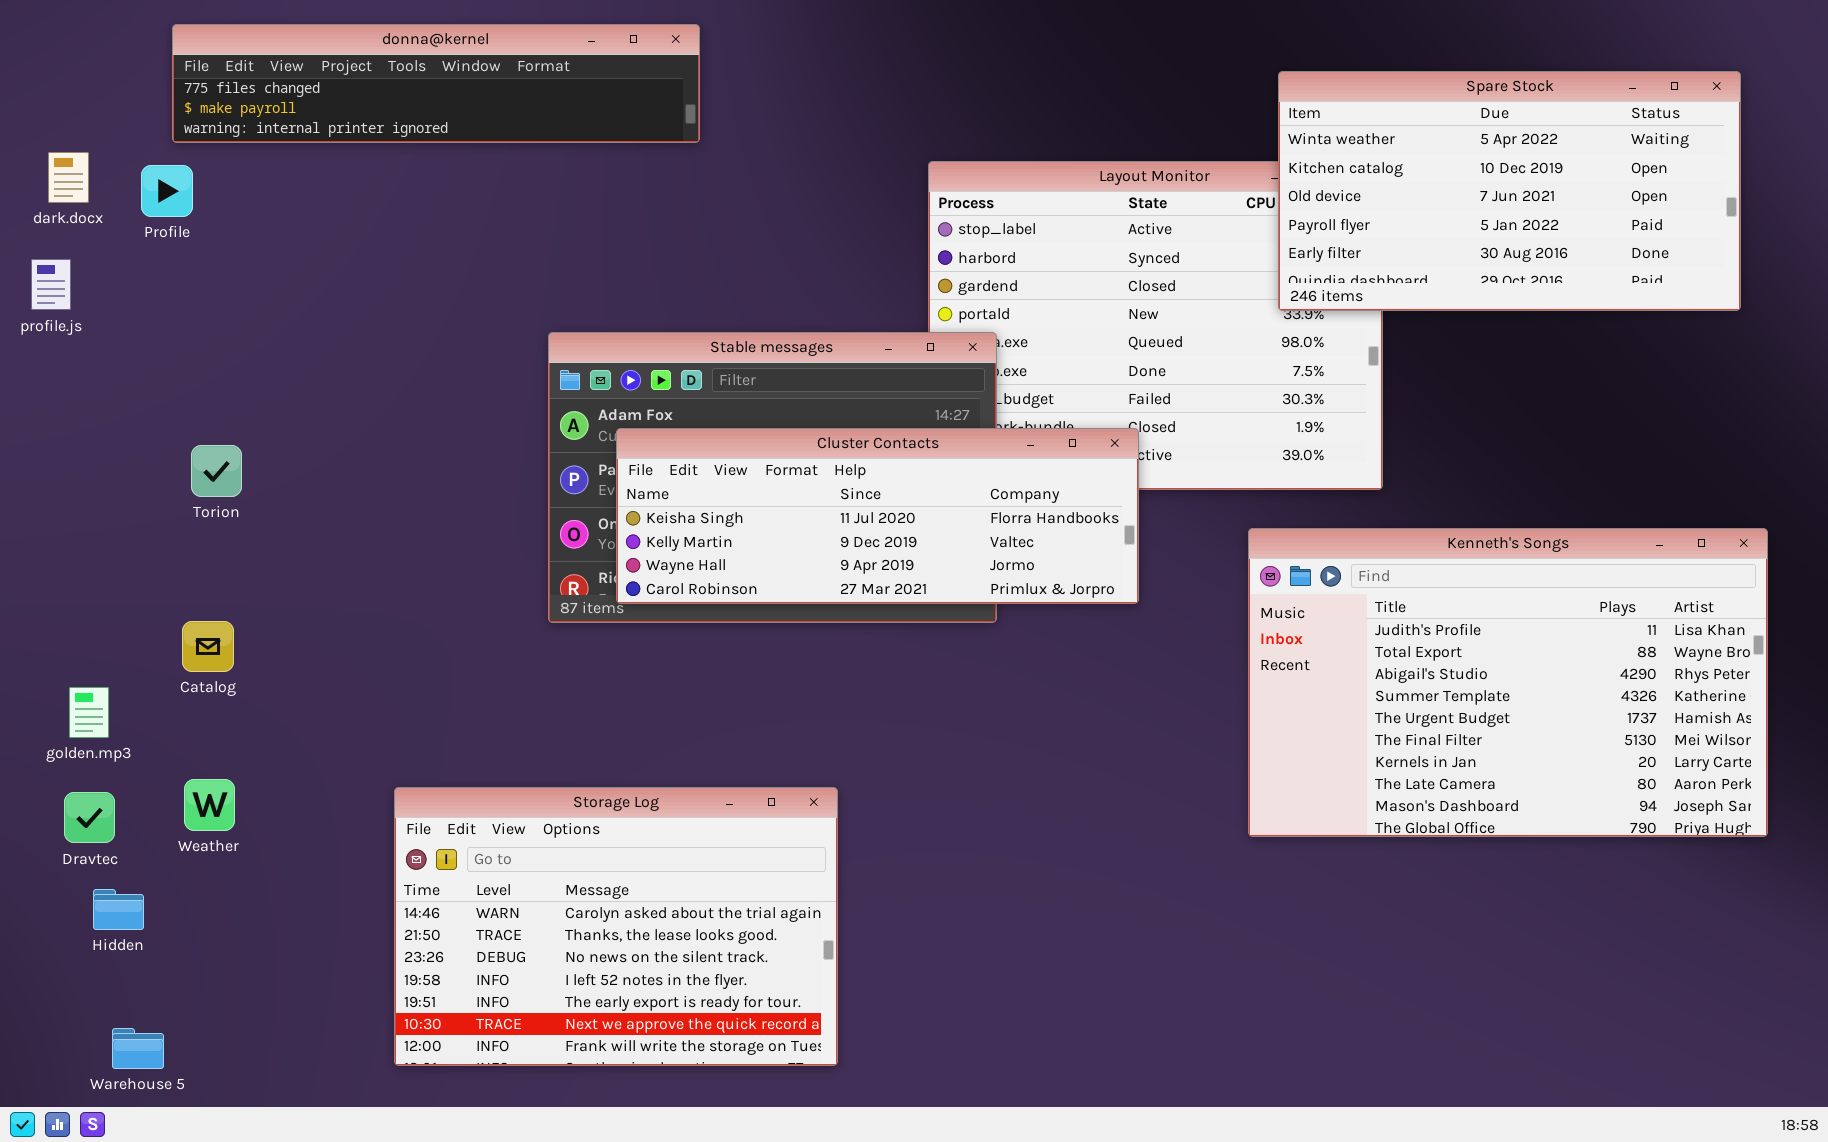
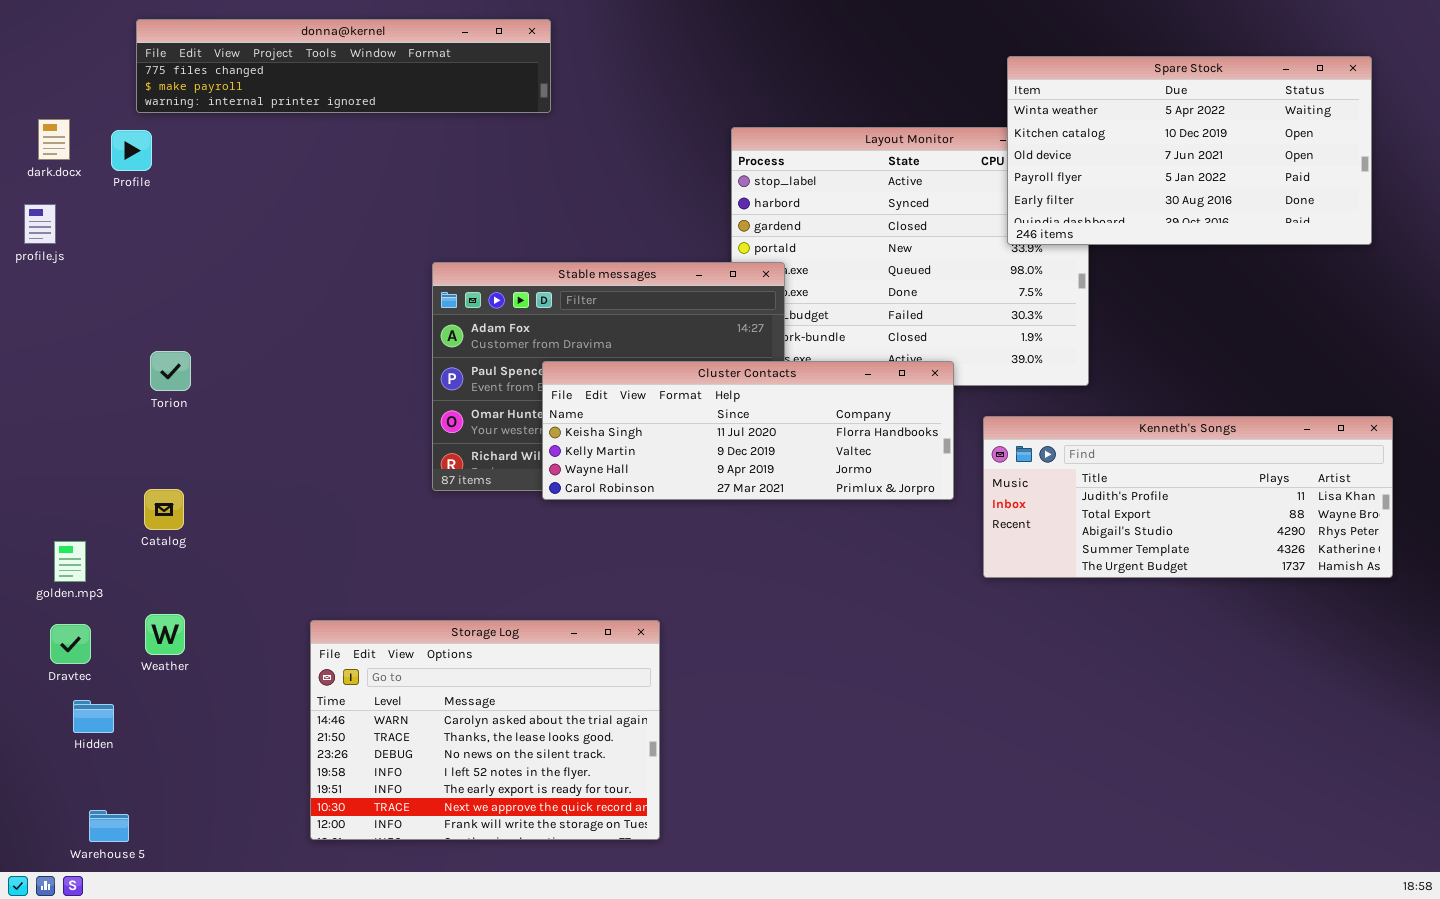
Cluster Contacts: [616,428,1139,604] -> [542,361,954,500], moved
Kenneth's Songs: [1248,528,1768,837] -> [983,416,1393,578], resized

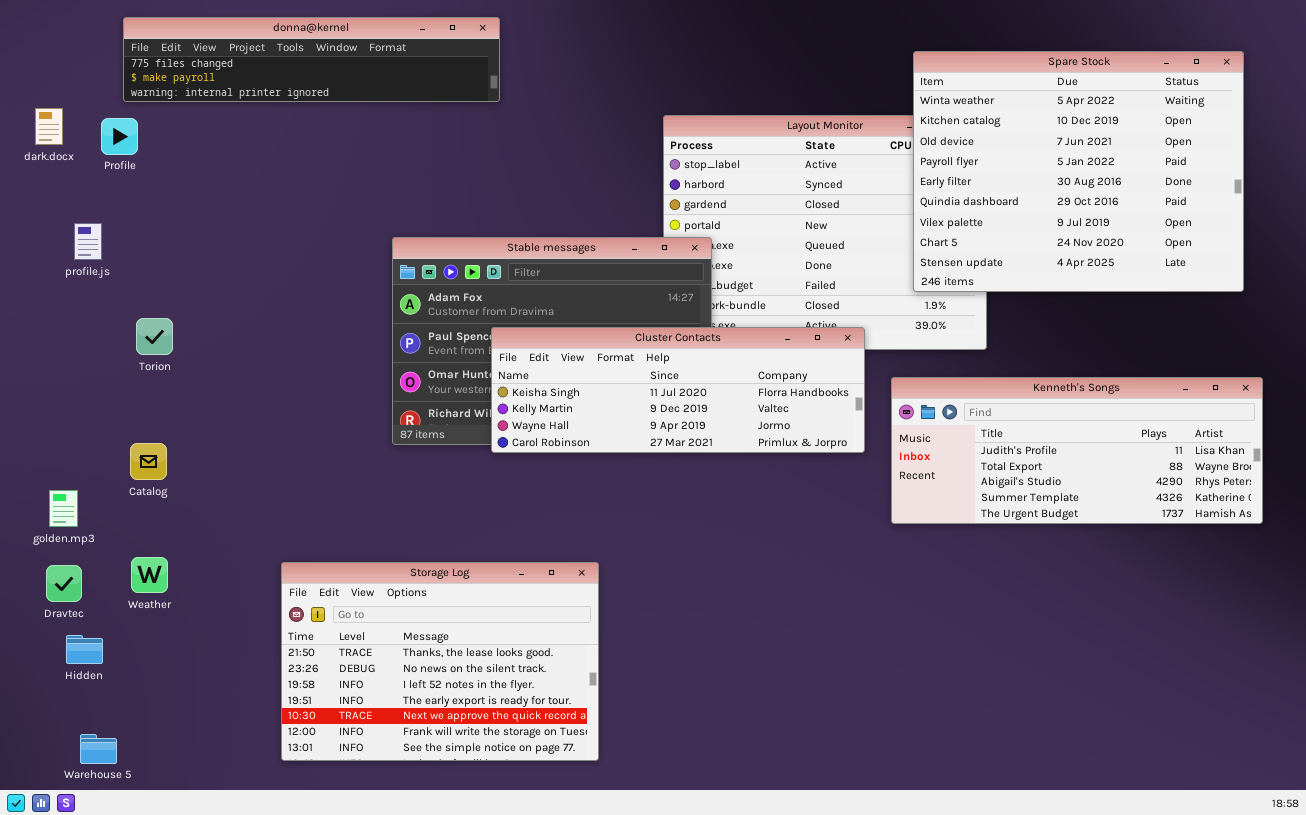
Spare Stock: [1007,56,1372,245] -> [913,51,1244,292], resized
profile.js: [24,204,56,244] -> [74,223,102,260], moved
Storage Log: [310,620,660,840] -> [281,562,599,761], scrolled down 1 row

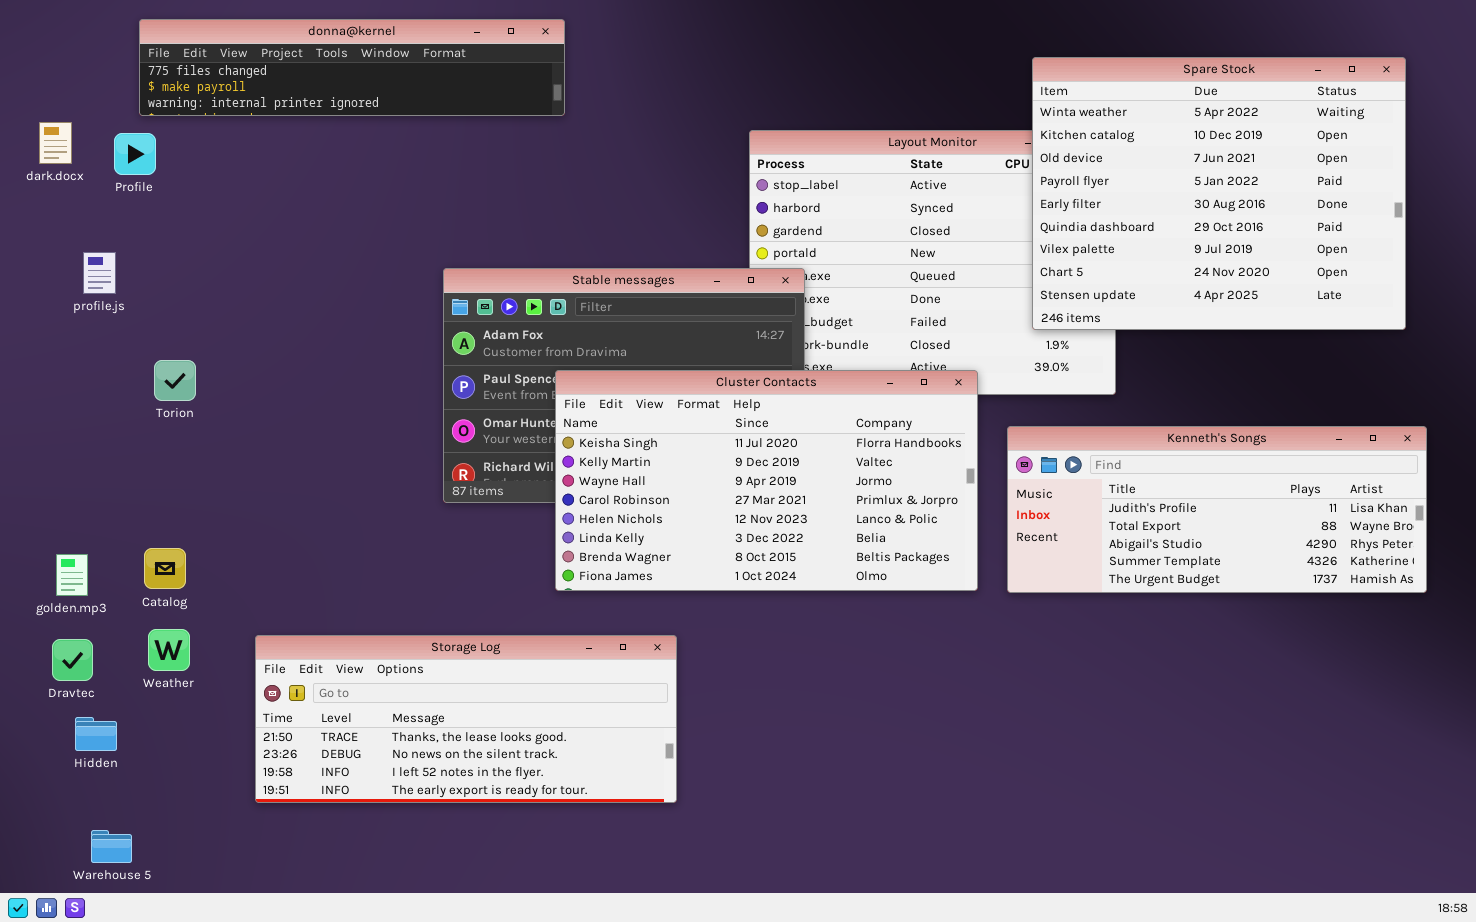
Cluster Contacts: [491,327,865,453] -> [555,370,978,591], resized
Catalog: [130,443,167,480] -> [144,548,186,589], moved
Storage Log: [281,562,599,761] -> [255,635,677,803], resized

